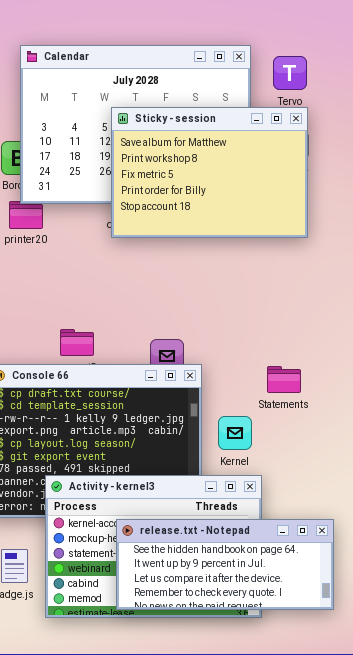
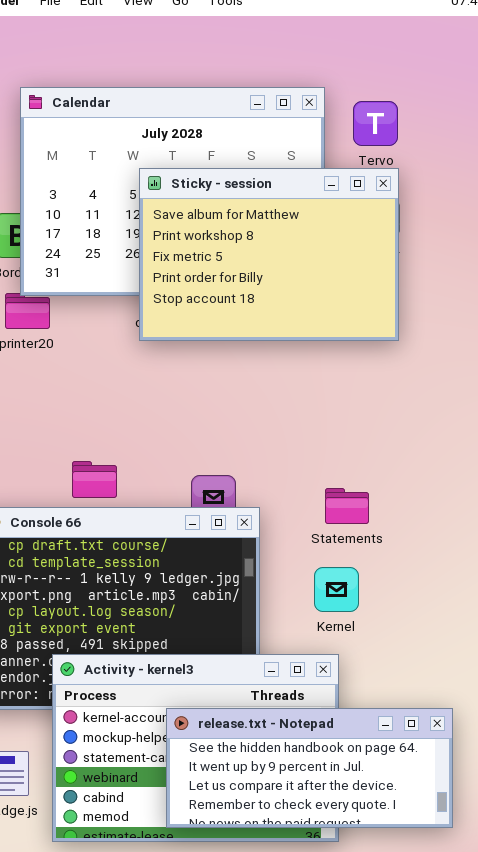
Statements: [267,366,301,393] -> [325,488,369,524], moved
Kernel: [218,416,252,450] -> [314,567,359,612], moved
release.txt - Notepad: [116,519,334,610] -> [166,708,453,828], moved

